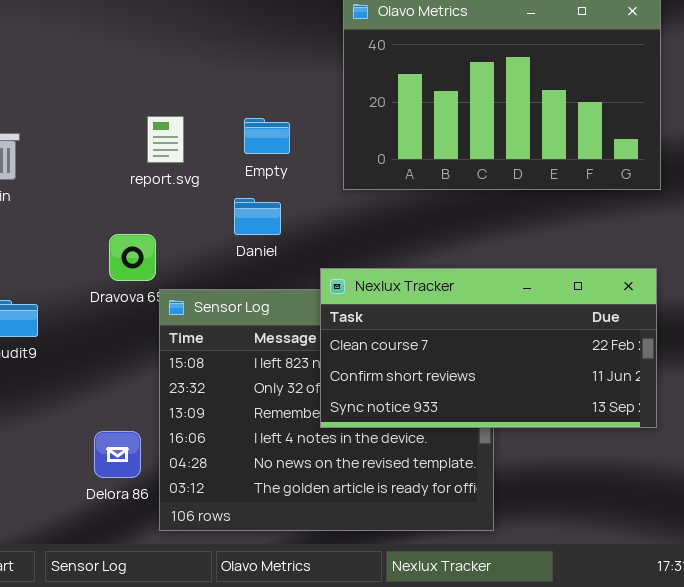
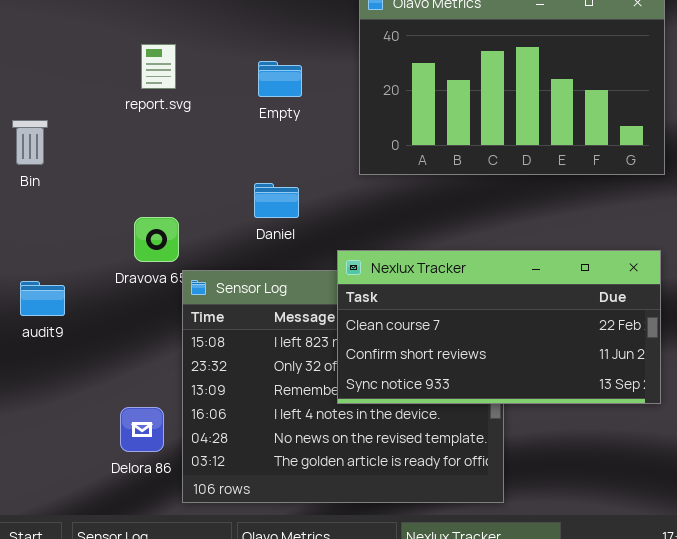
report.svg: [147,116,184,163] -> [141,44,176,89], moved
Empty: [244,118,290,154] -> [258,61,302,97], moved

